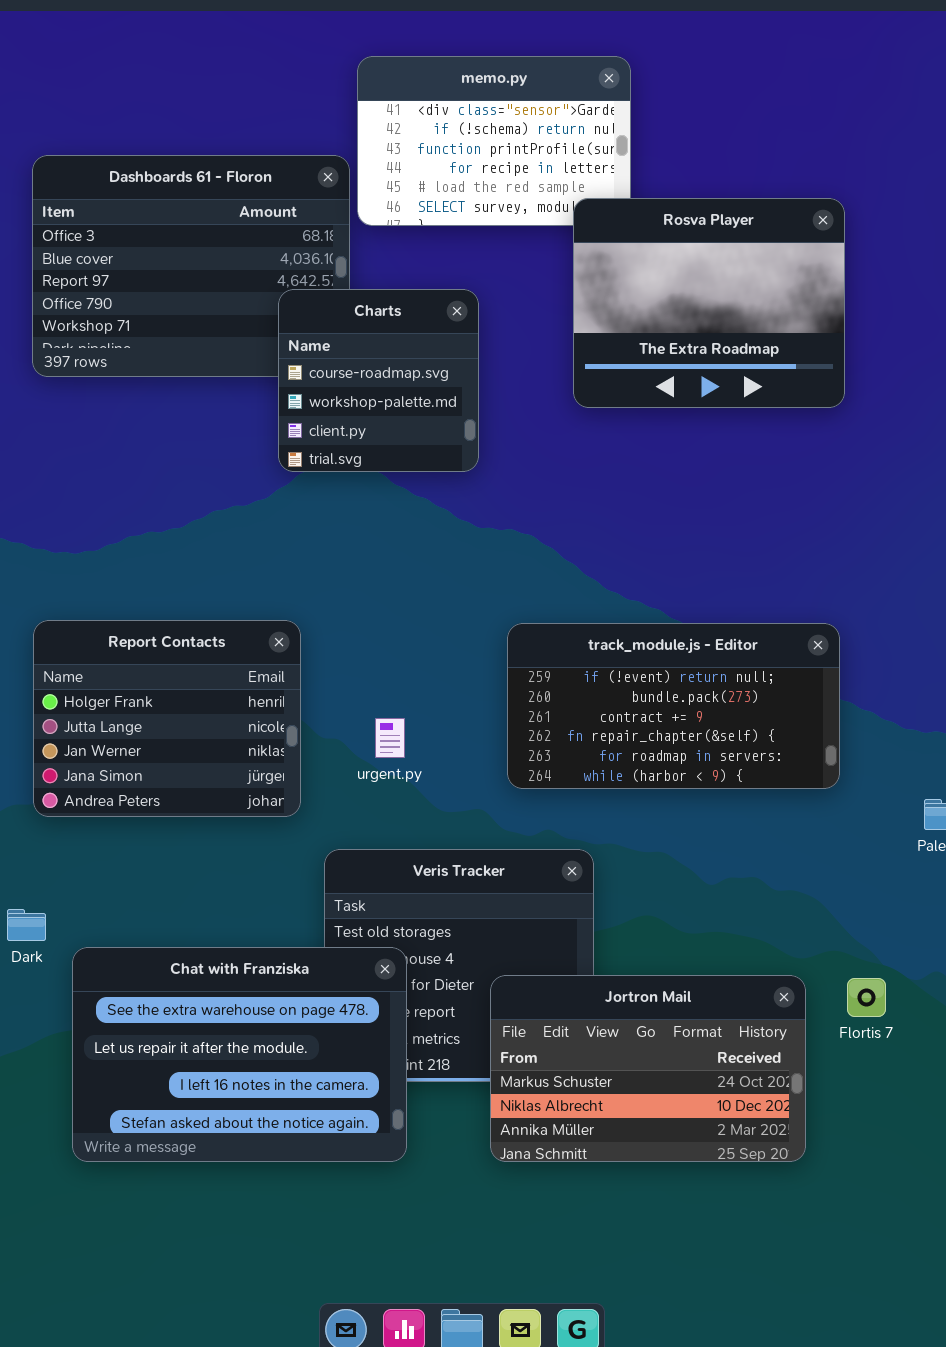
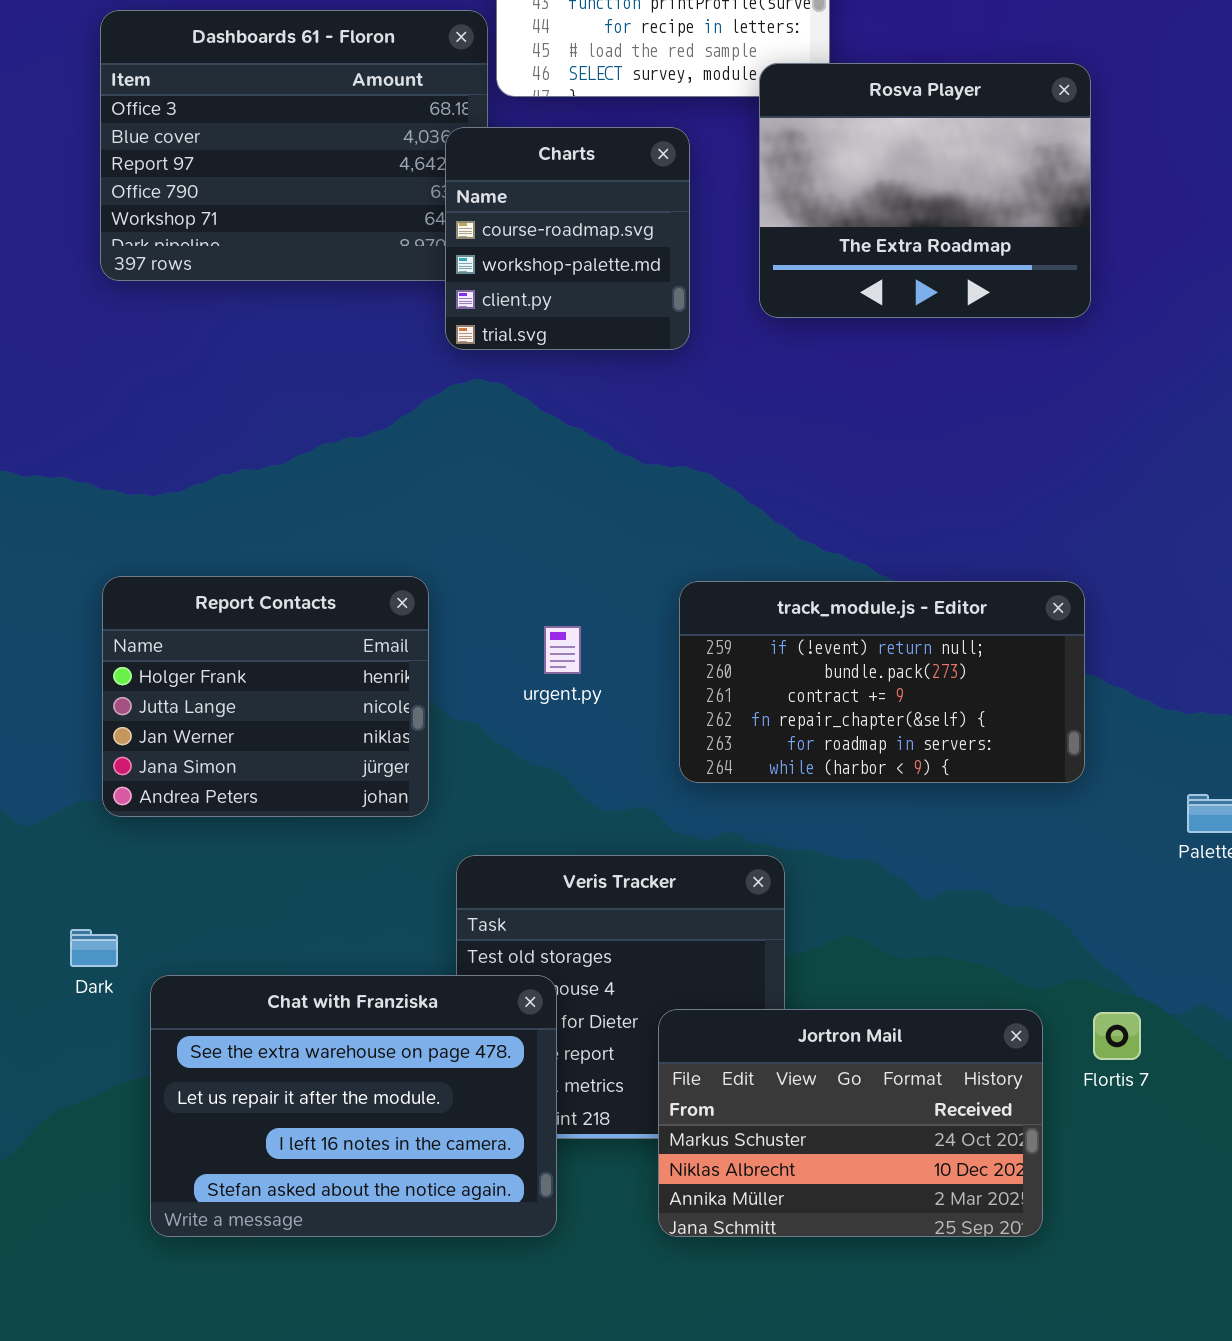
Charts: [278,289,479,472] -> [445,127,690,350], moved
urgent.py: [375,718,405,758] -> [544,626,581,674], moved

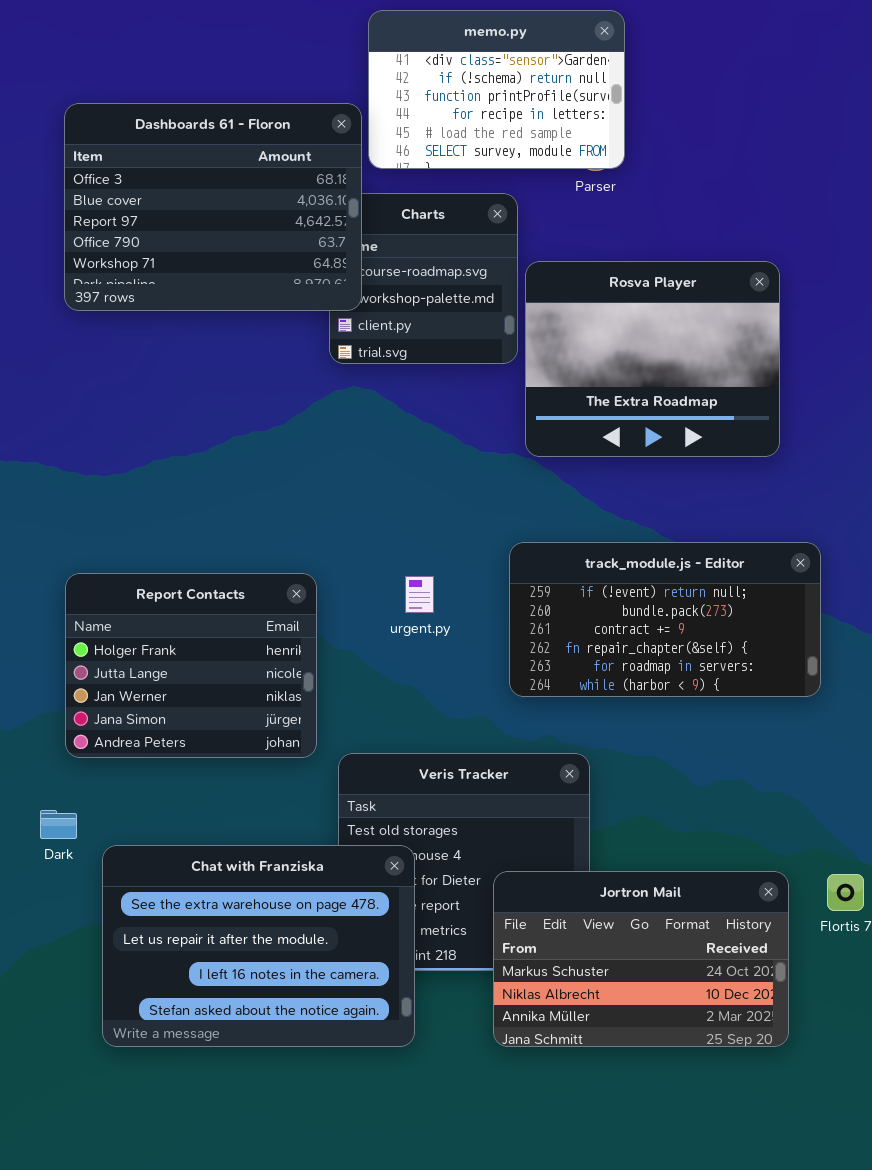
Dashboards 61 - Floron: [100,10,488,281] -> [64,103,362,311], raised
Rosva Player: [759,63,1091,318] -> [525,261,780,457], moved
Report Contacts: [102,576,429,817] -> [65,573,317,758], moved

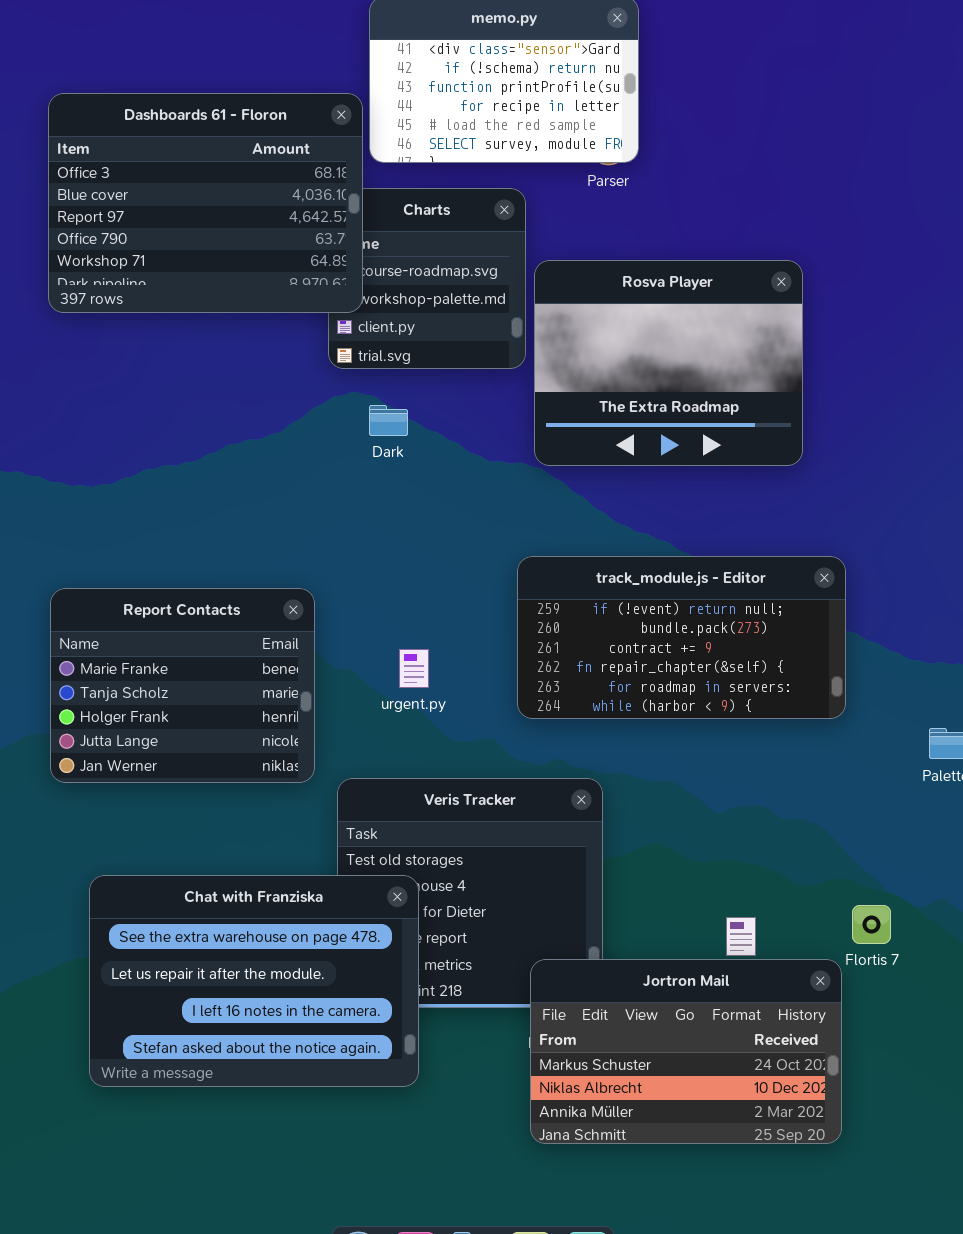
Report Contacts: [65,573,317,758] -> [50,588,315,783], scrolled up 2 rows
urgent.py: [405,576,434,613] -> [399,649,429,688], moved
Dark: [40,810,77,839] -> [369,405,408,436], moved
Jortron Mail: [493,871,789,1047] -> [530,959,842,1144], moved

